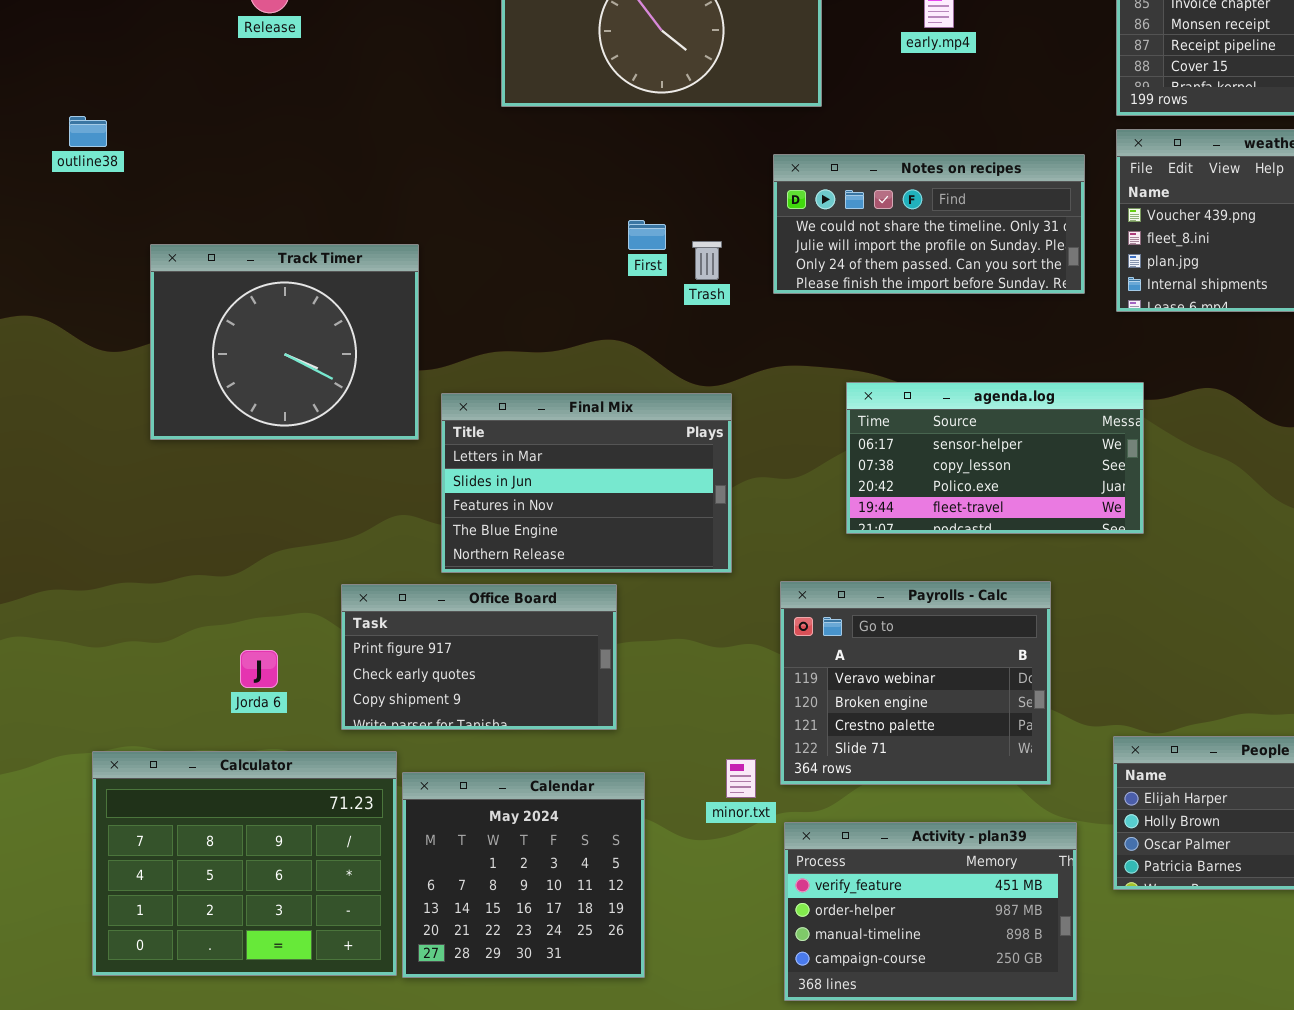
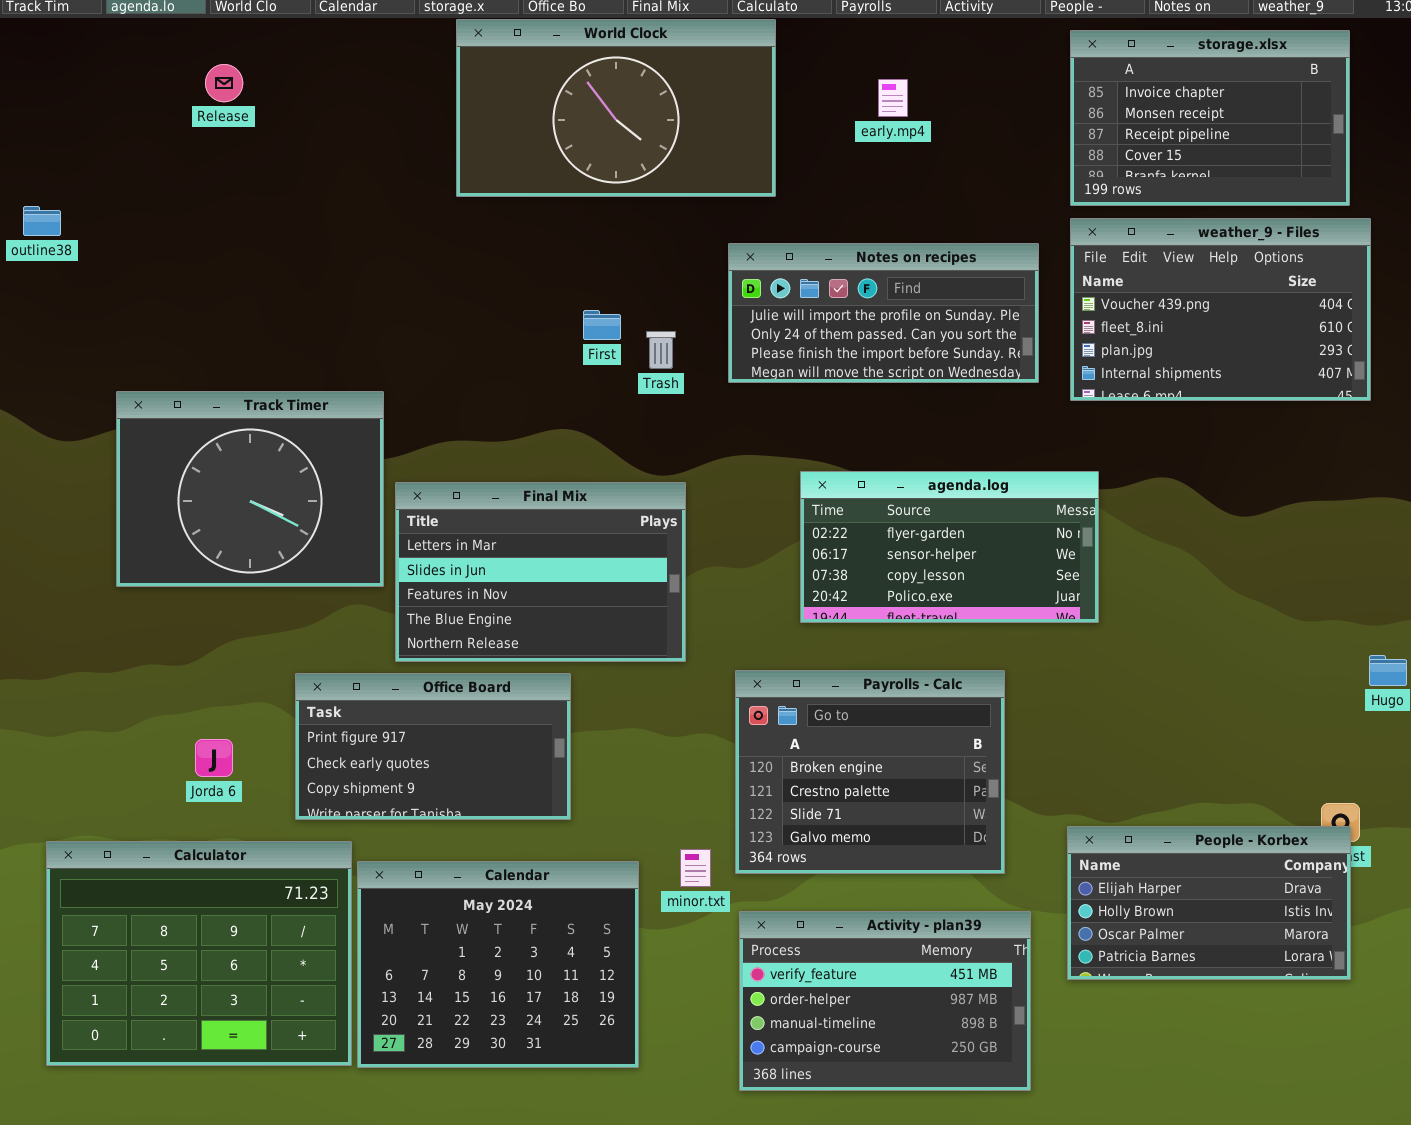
Notes on recipes: [773,154,1085,294] -> [728,243,1039,383], scrolled down 1 row
Track Timer: [150,244,419,440] -> [116,391,384,587], moved
agenda.log: [846,382,1144,534] -> [800,471,1099,623], scrolled up 1 row
Payrolls - Calc: [780,581,1051,785] -> [735,670,1005,874], scrolled down 1 row
Calendar: [402,772,645,978] -> [357,861,639,1068], resized

